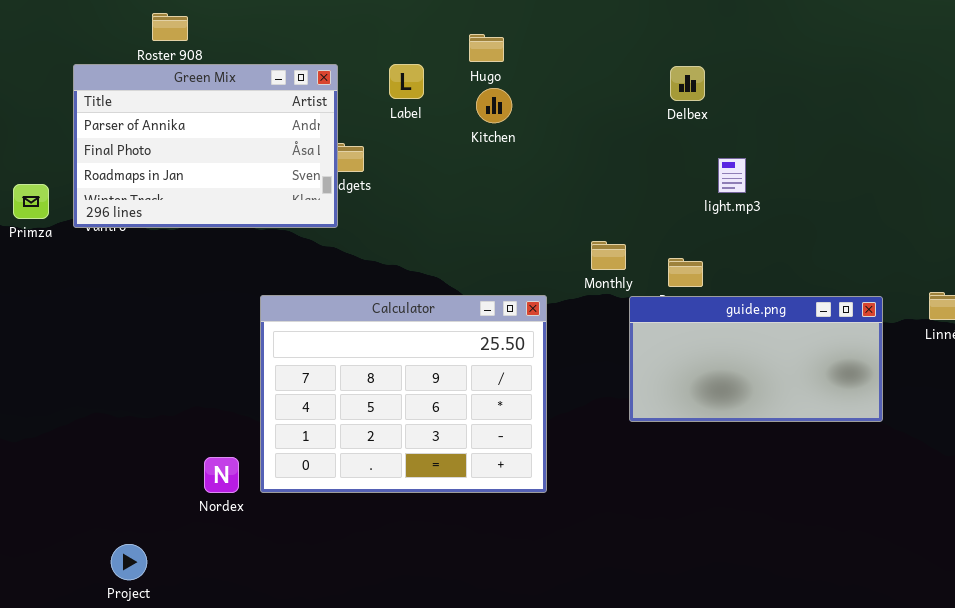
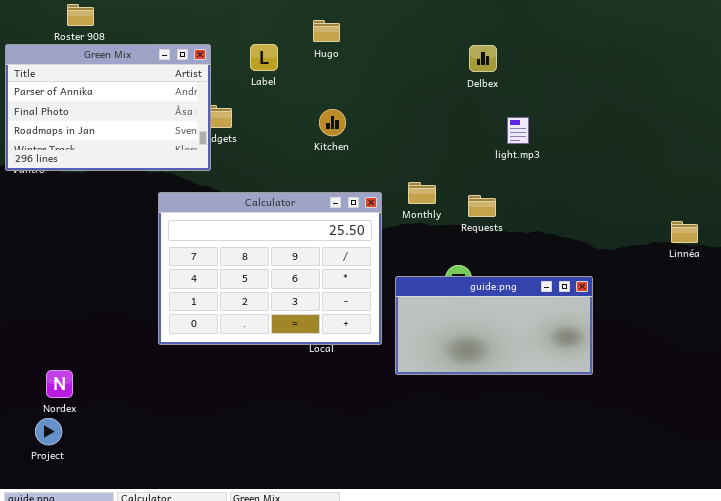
Kitchen: [476,88,512,123] -> [319,109,346,136], moved
Calculator: [260,295,547,493] -> [158,192,382,345], moved
guide.png: [629,296,883,422] -> [395,276,593,375], moved
Nordex: [204,457,239,493] -> [46,370,73,398], moved

